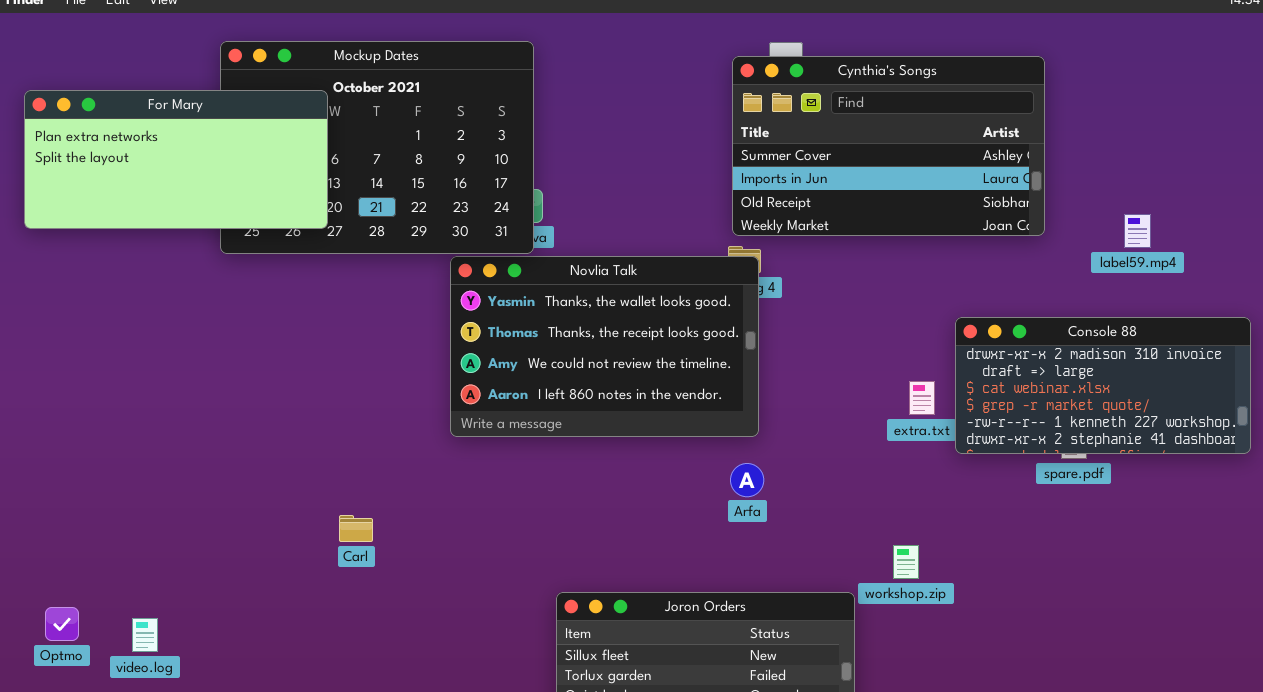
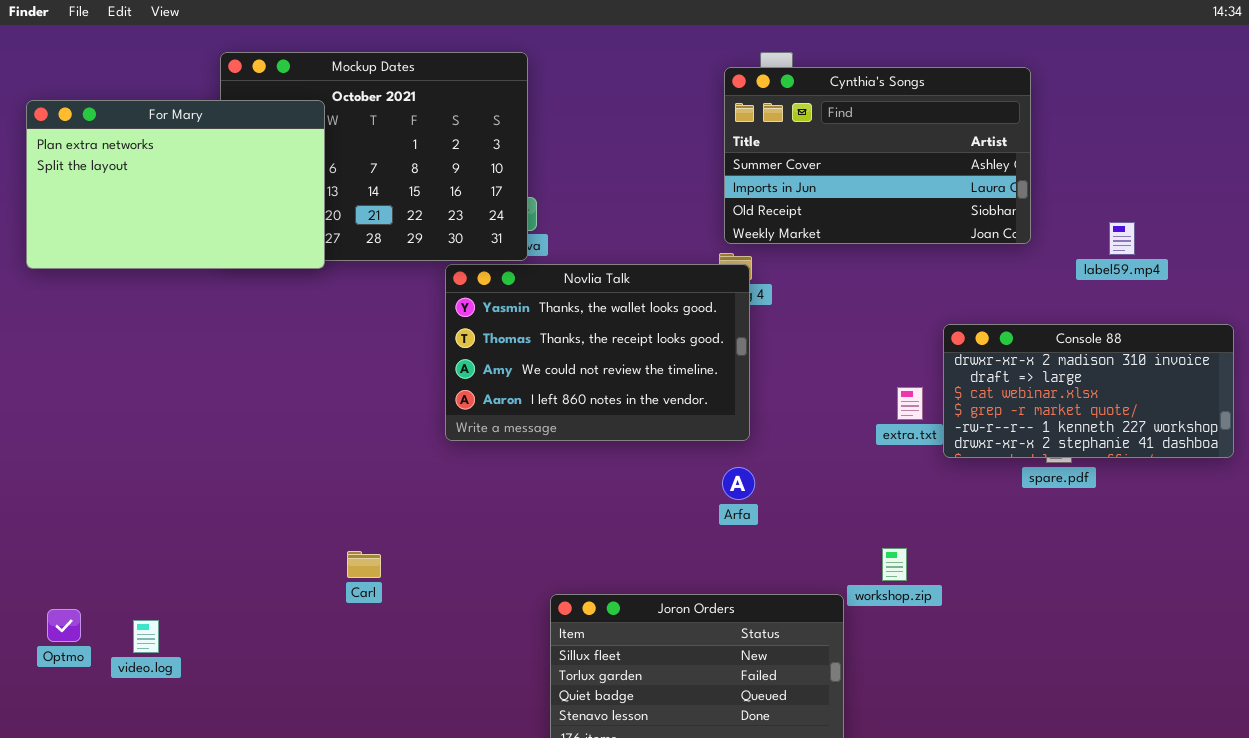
For Mary: [24,90,328,229] -> [26,100,325,269], resized
Carl: [339,515,373,542] -> [347,551,381,578], moved

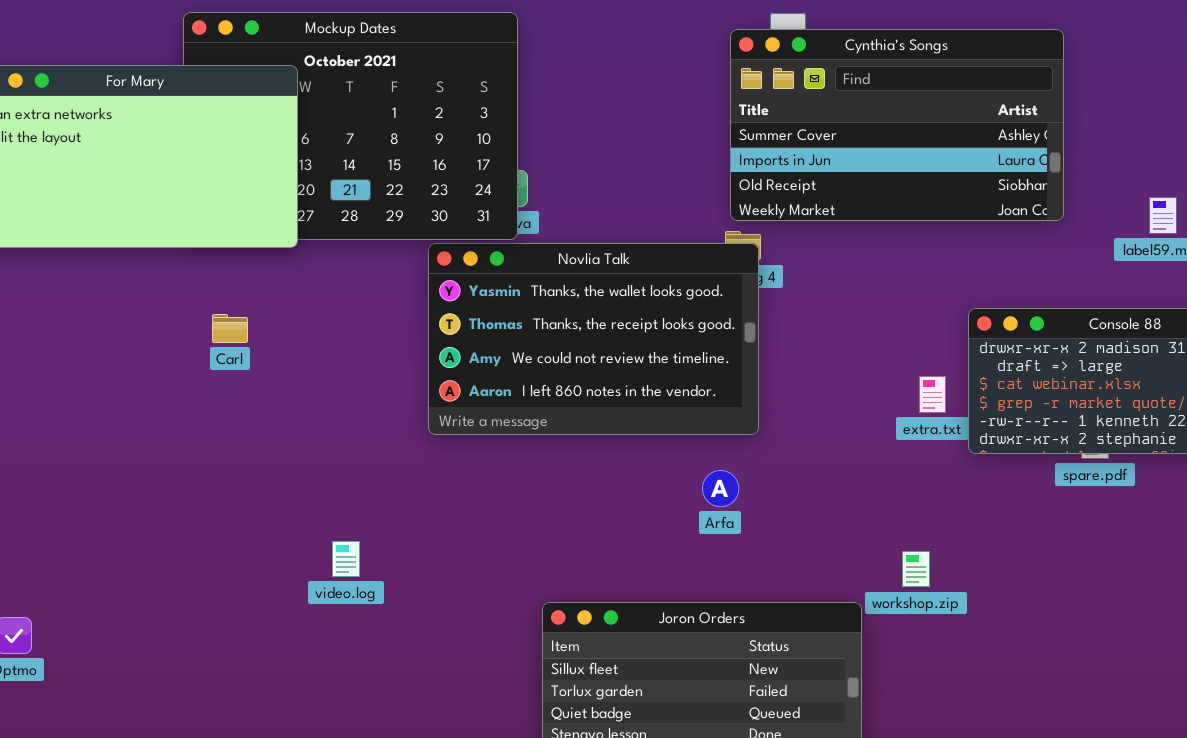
Arfa: [722,467,755,500] -> [702,470,739,507], moved
Carl: [347,551,381,578] -> [212,314,248,343], moved
video.log: [133,620,159,653] -> [332,541,360,577], moved

